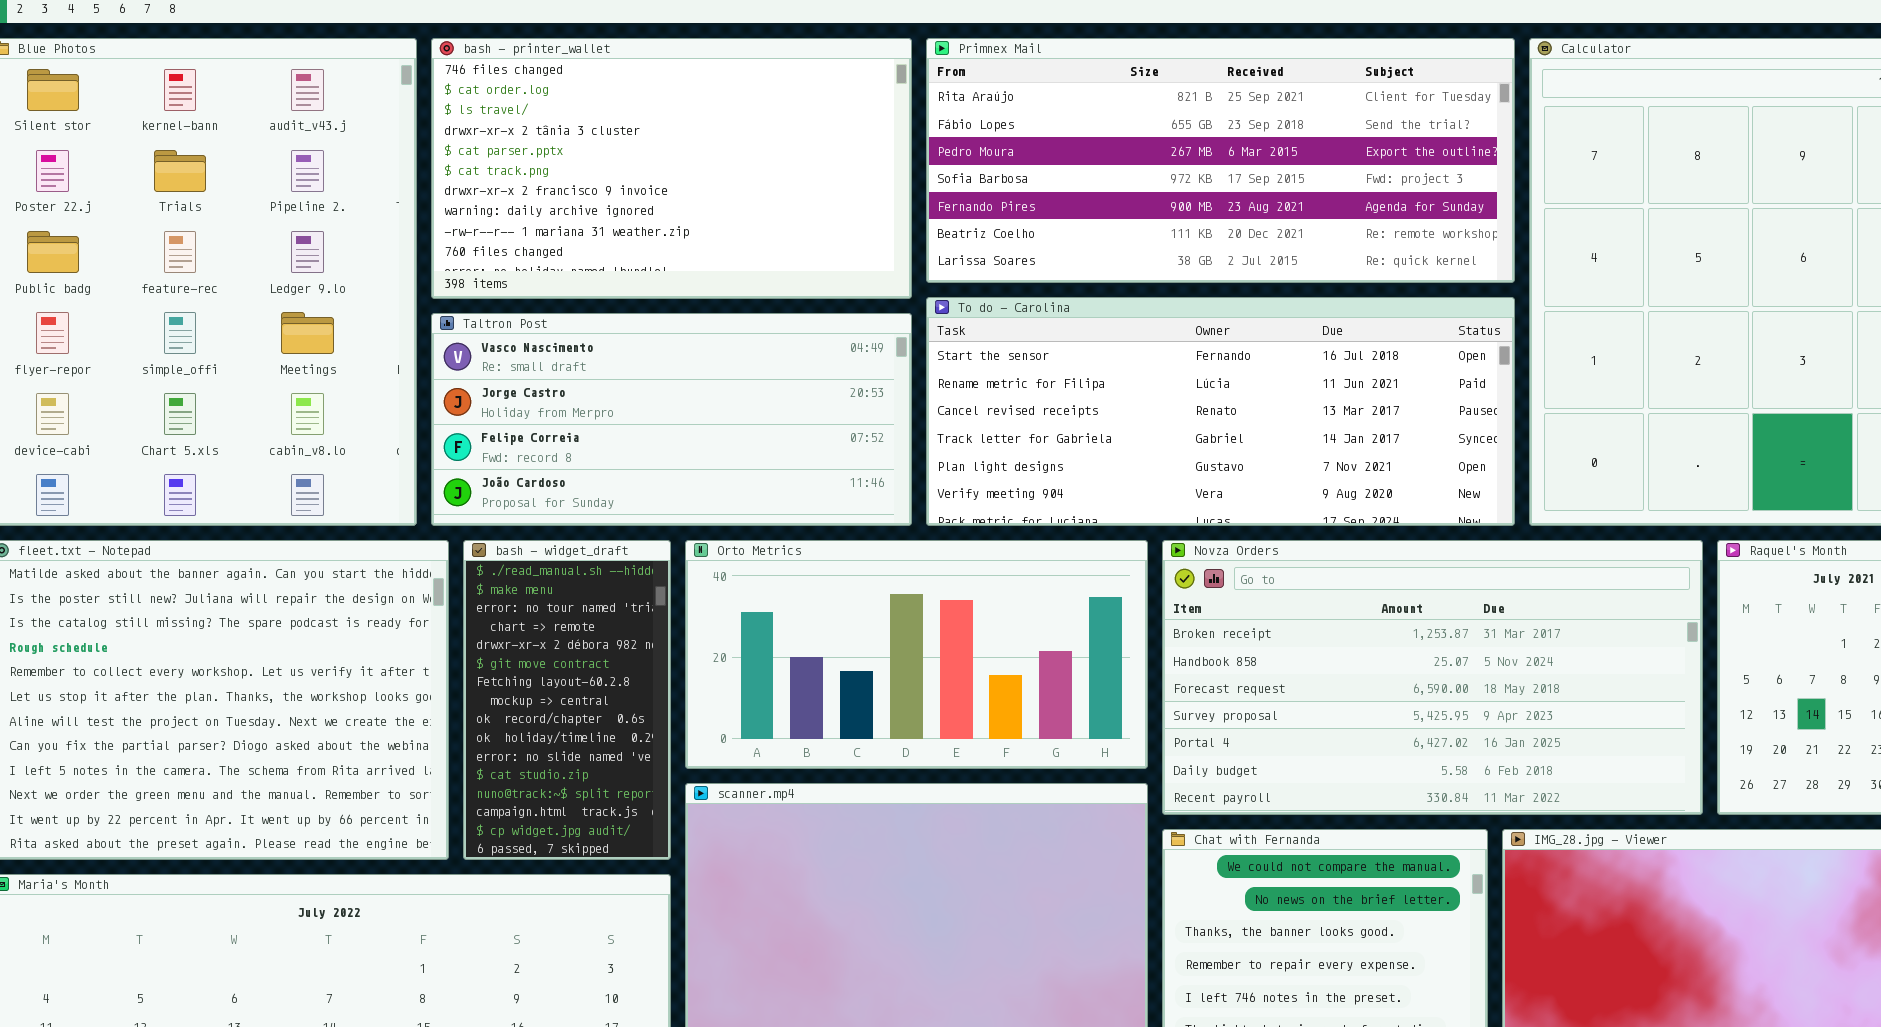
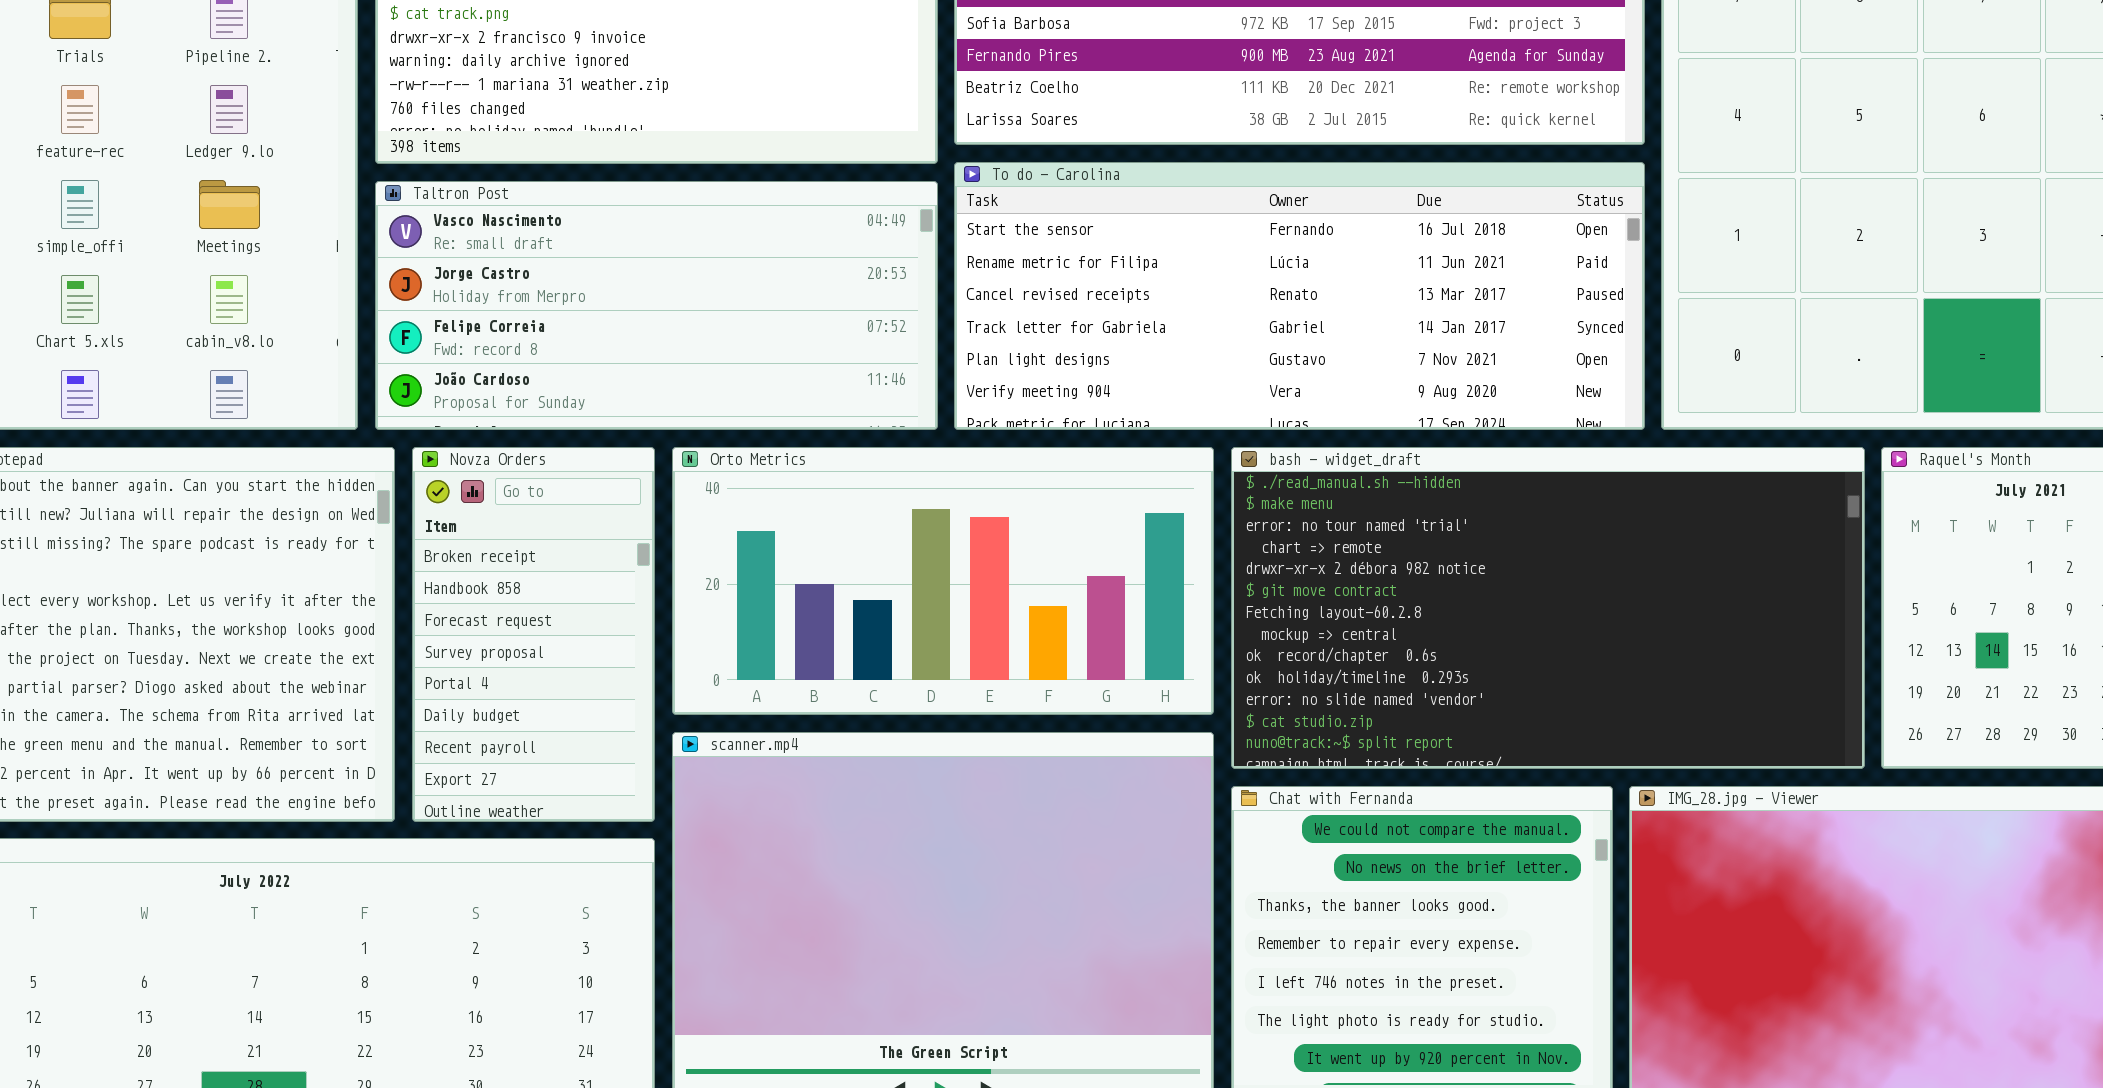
bash - widget_draft: [463,540,671,860] -> [1231,447,1865,769], moved, resized
Novza Orders: [1162,540,1703,815] -> [412,447,655,822], moved, resized

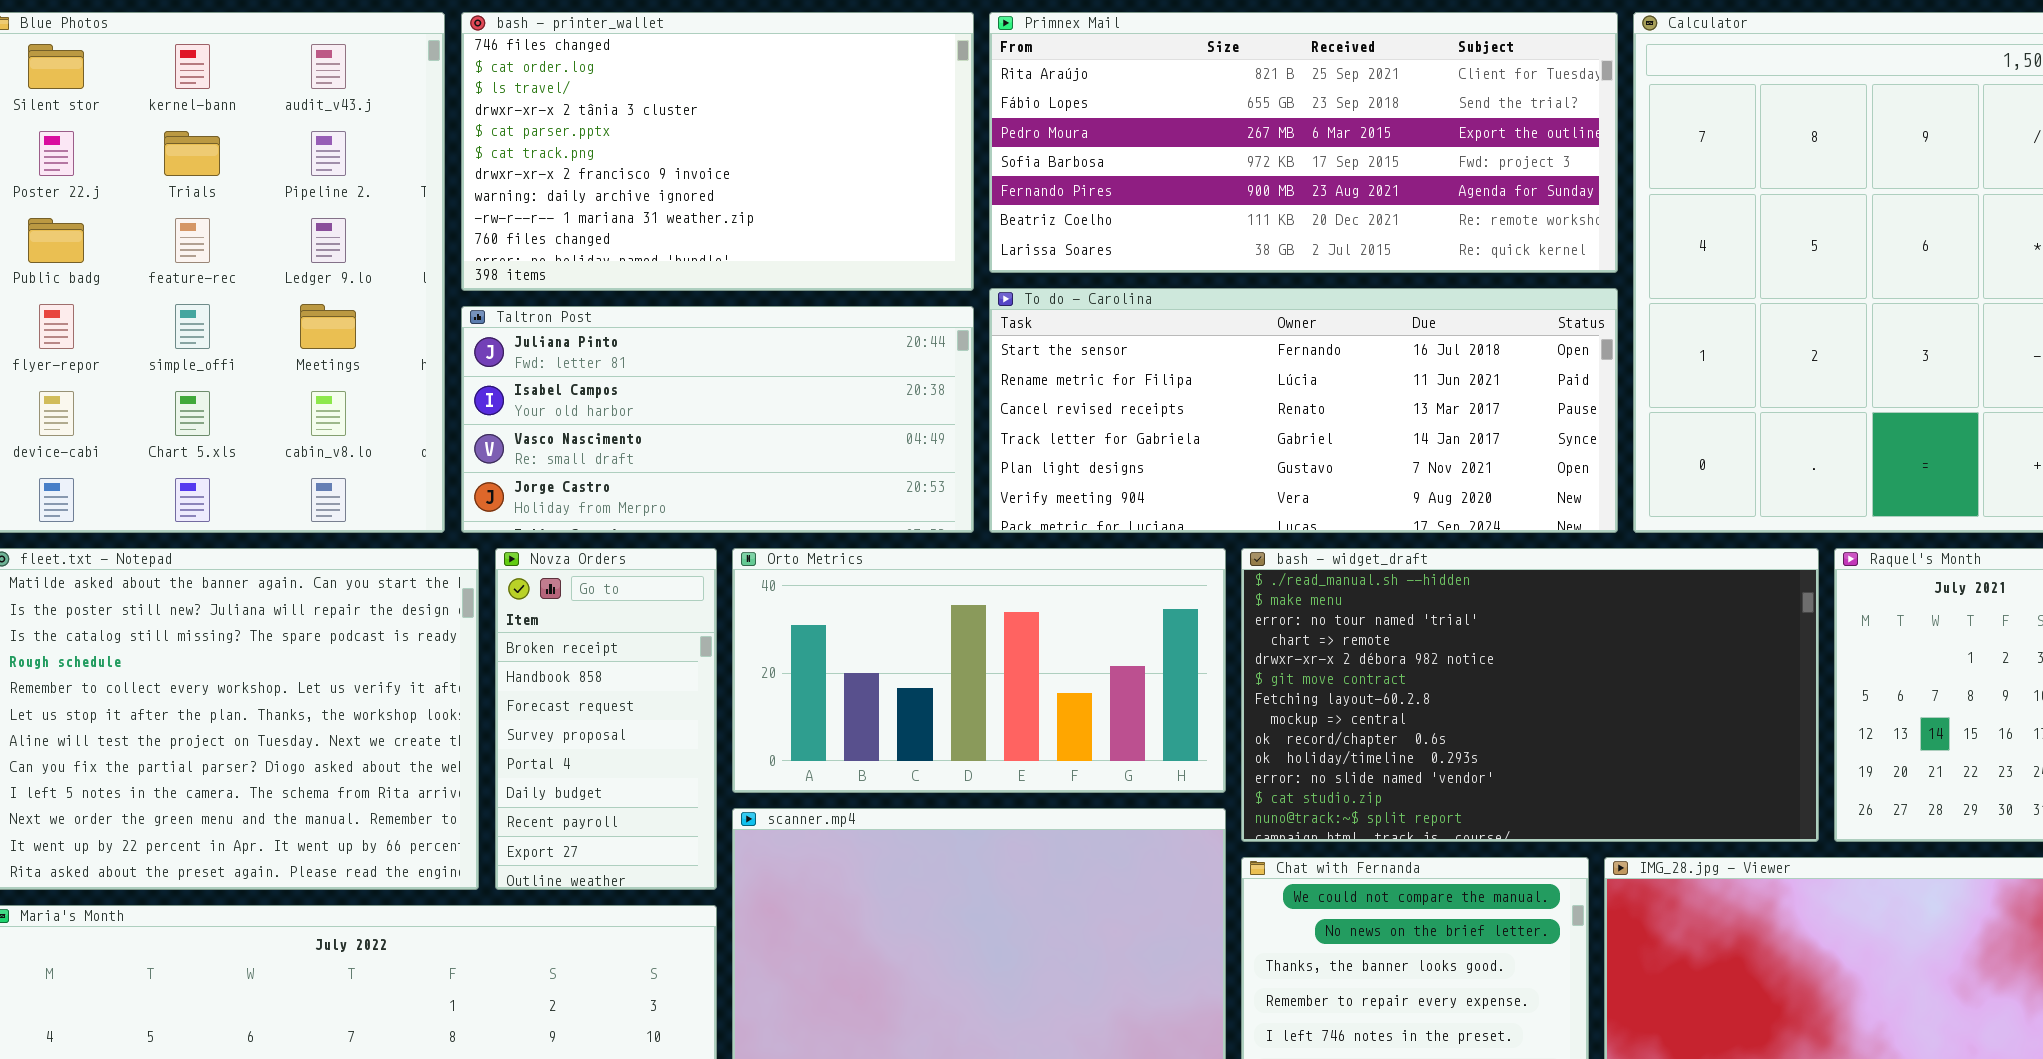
Taltron Post: [375,181,938,430] -> [461,306,974,533], scrolled up 2 rows

